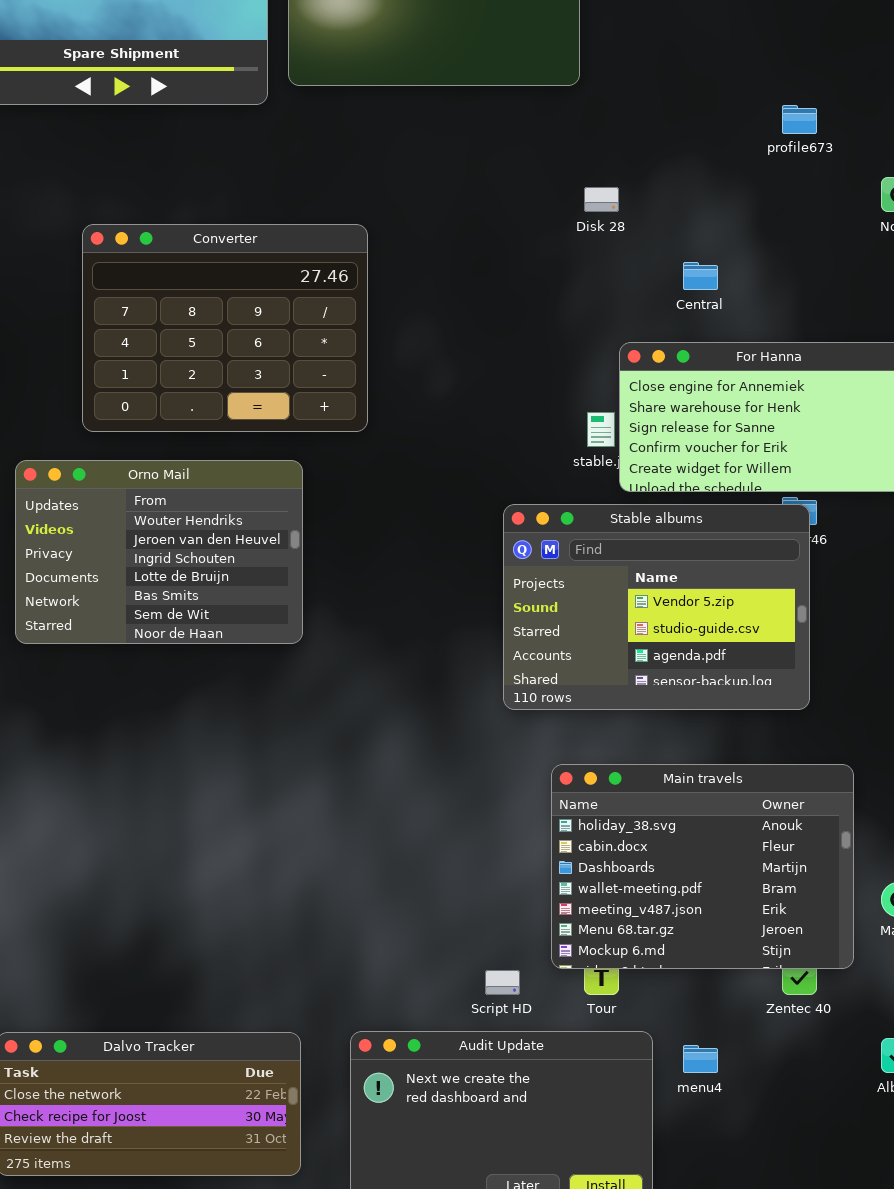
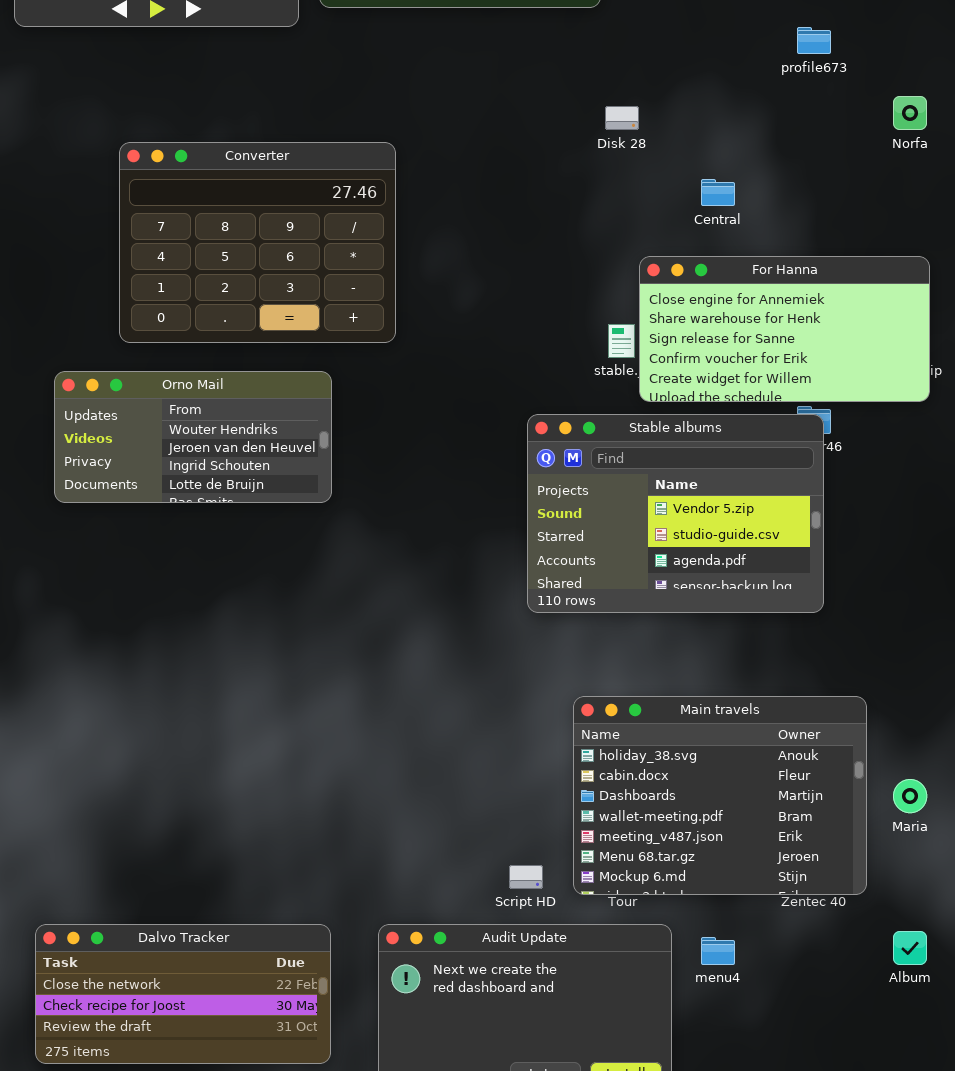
Orno Mail: [15,460,303,644] -> [54,371,332,503], resized
Main travels: [551,764,854,969] -> [573,696,867,895], moved

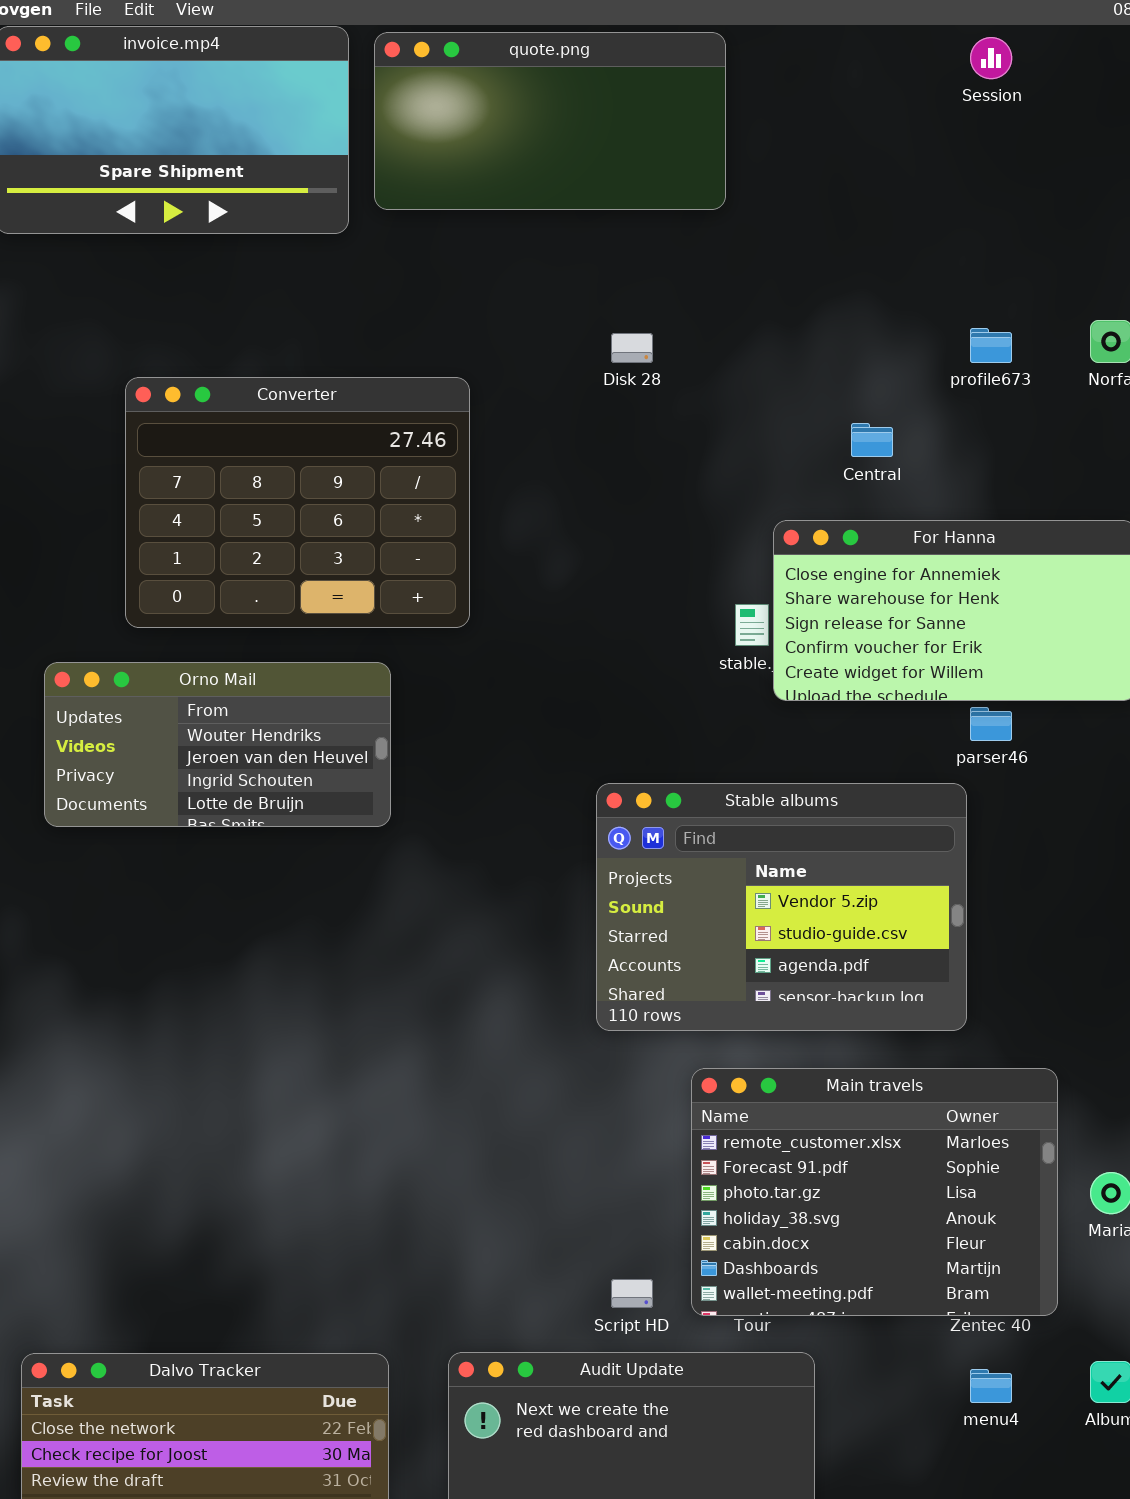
profile673: [797,27,831,54] -> [970,328,1012,363], moved
Disk 28: [605,106,639,130] -> [611,333,653,363], moved
Stable albums: [527,414,824,613] -> [596,783,967,1031], moved
Main travels: [573,696,867,895] -> [691,1068,1058,1316], scrolled up 3 rows
menu4: [701,937,735,965] -> [970,1369,1012,1403], moved

